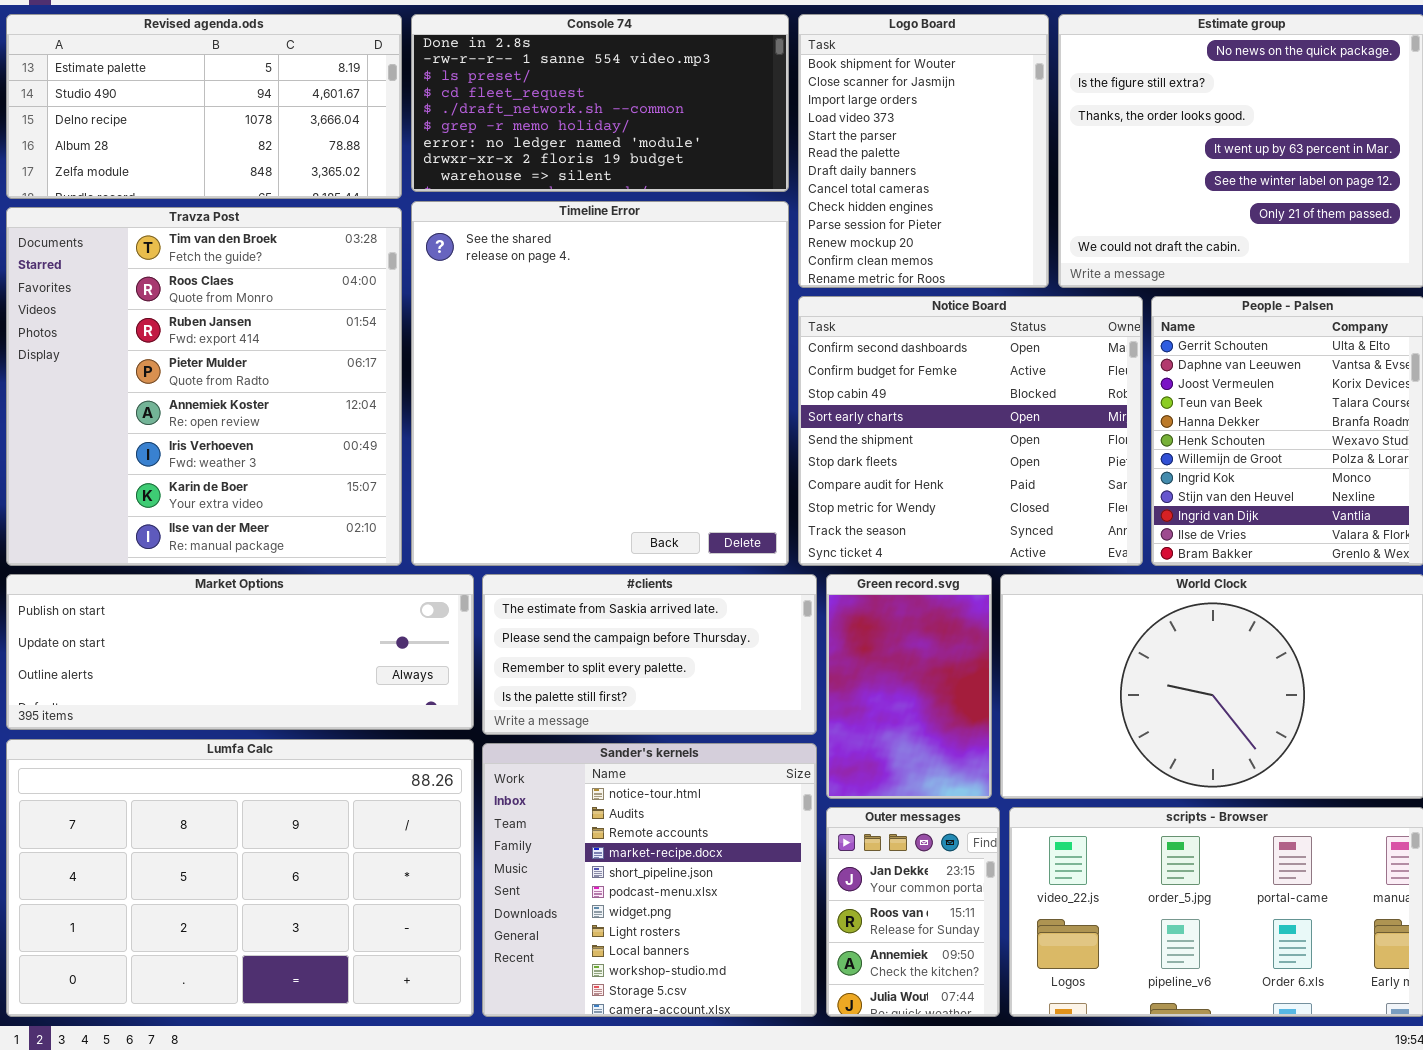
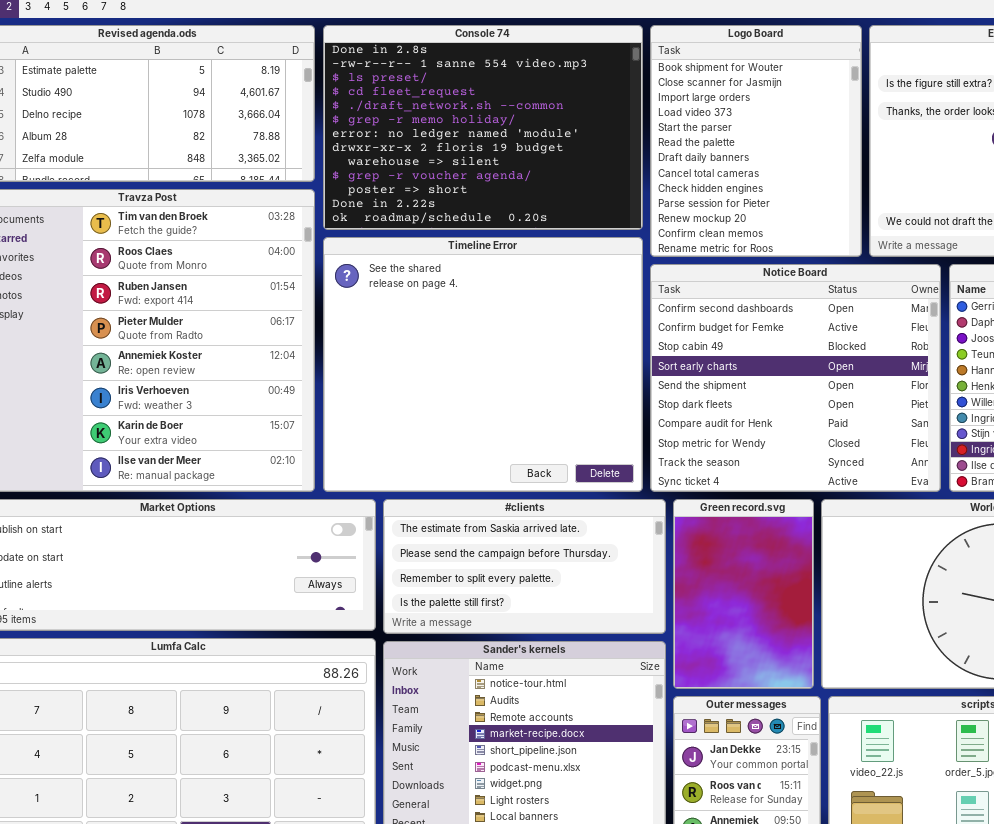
Console 74: [411,14,789,192] -> [323,25,643,230], resized
Timeline Error: [411,201,789,566] -> [323,237,643,492], resized

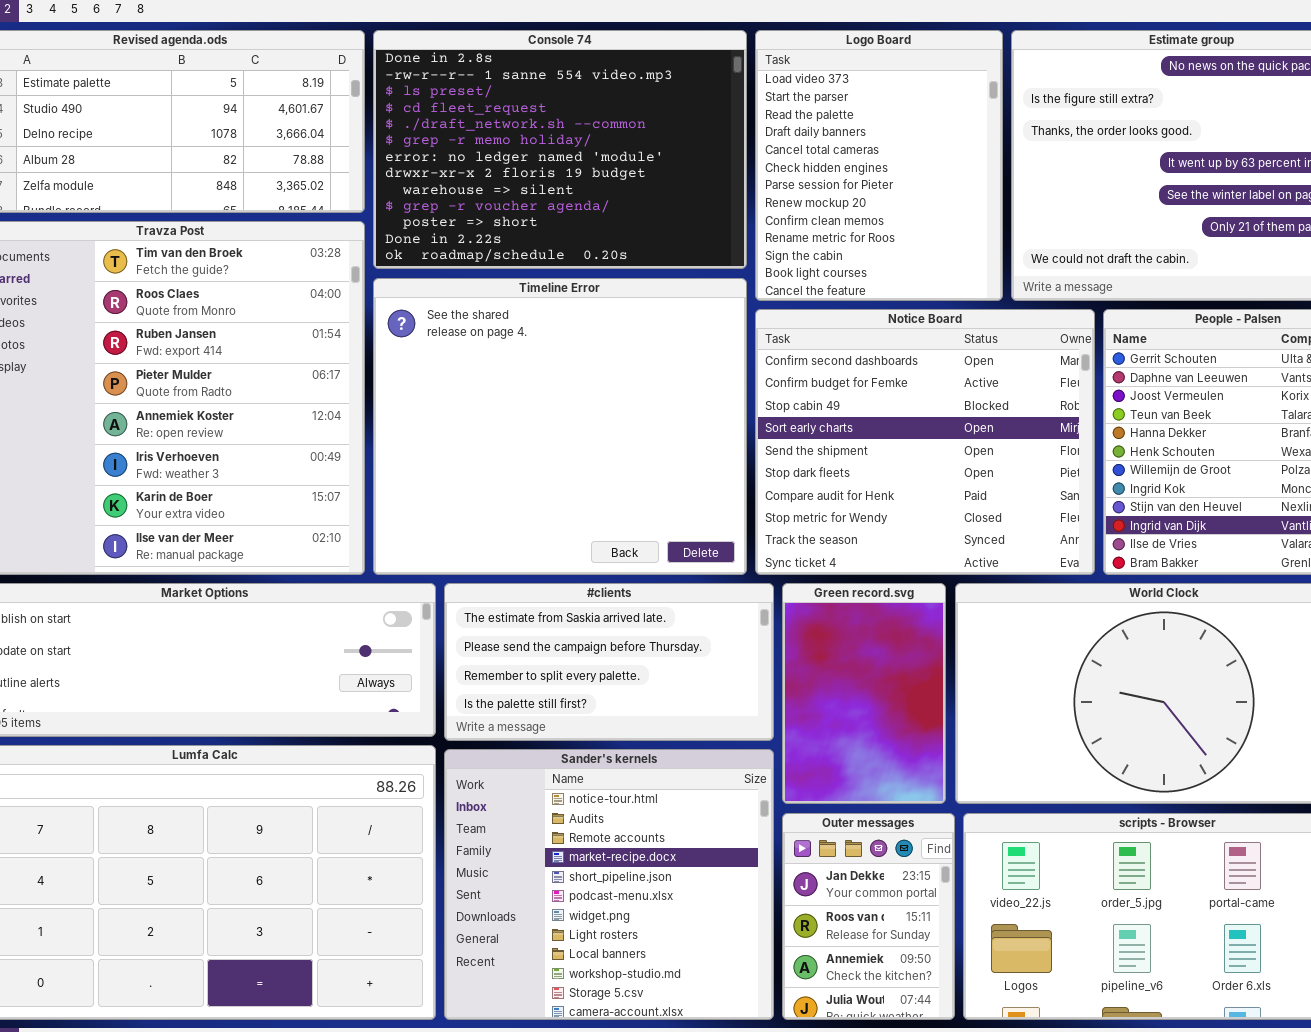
Logo Board: [650,25,862,257] -> [755,30,1003,301], scrolled down 3 rows

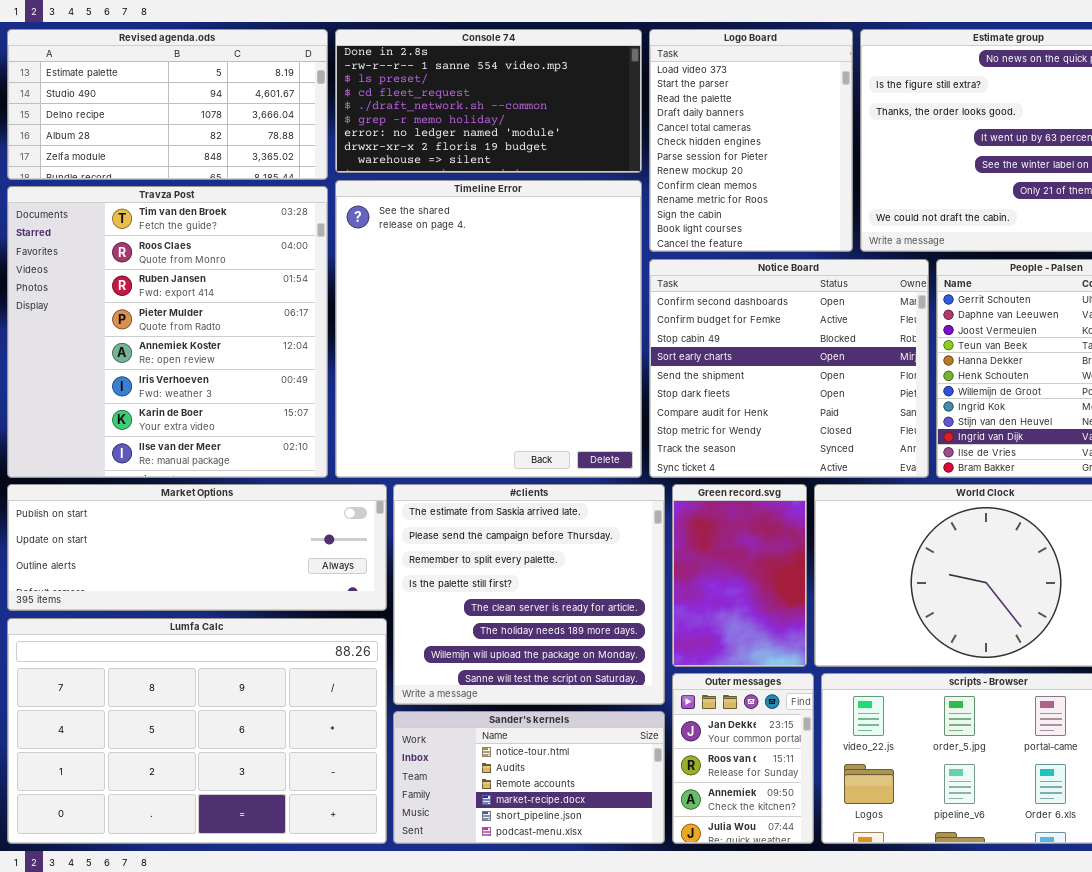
Console 74: [373,30,747,269] -> [335,29,642,173], resized
Timeline Error: [373,278,747,575] -> [335,180,642,478], resized
#clients: [444,583,774,741] -> [393,484,665,705], resized
Sander's kernels: [444,749,774,1020] -> [393,711,665,844], resized

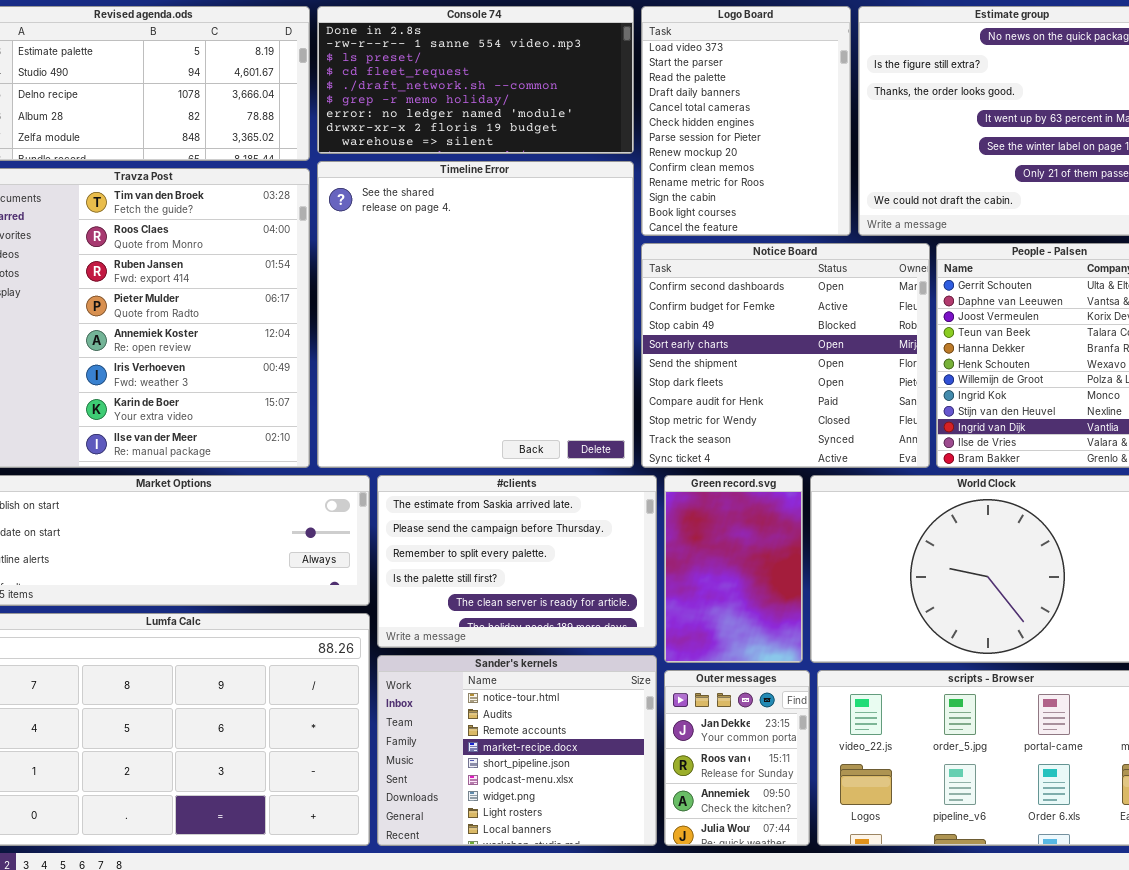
#clients: [393,484,665,705] -> [377,475,657,648], resized
Sander's kernels: [393,711,665,844] -> [377,655,657,846], resized

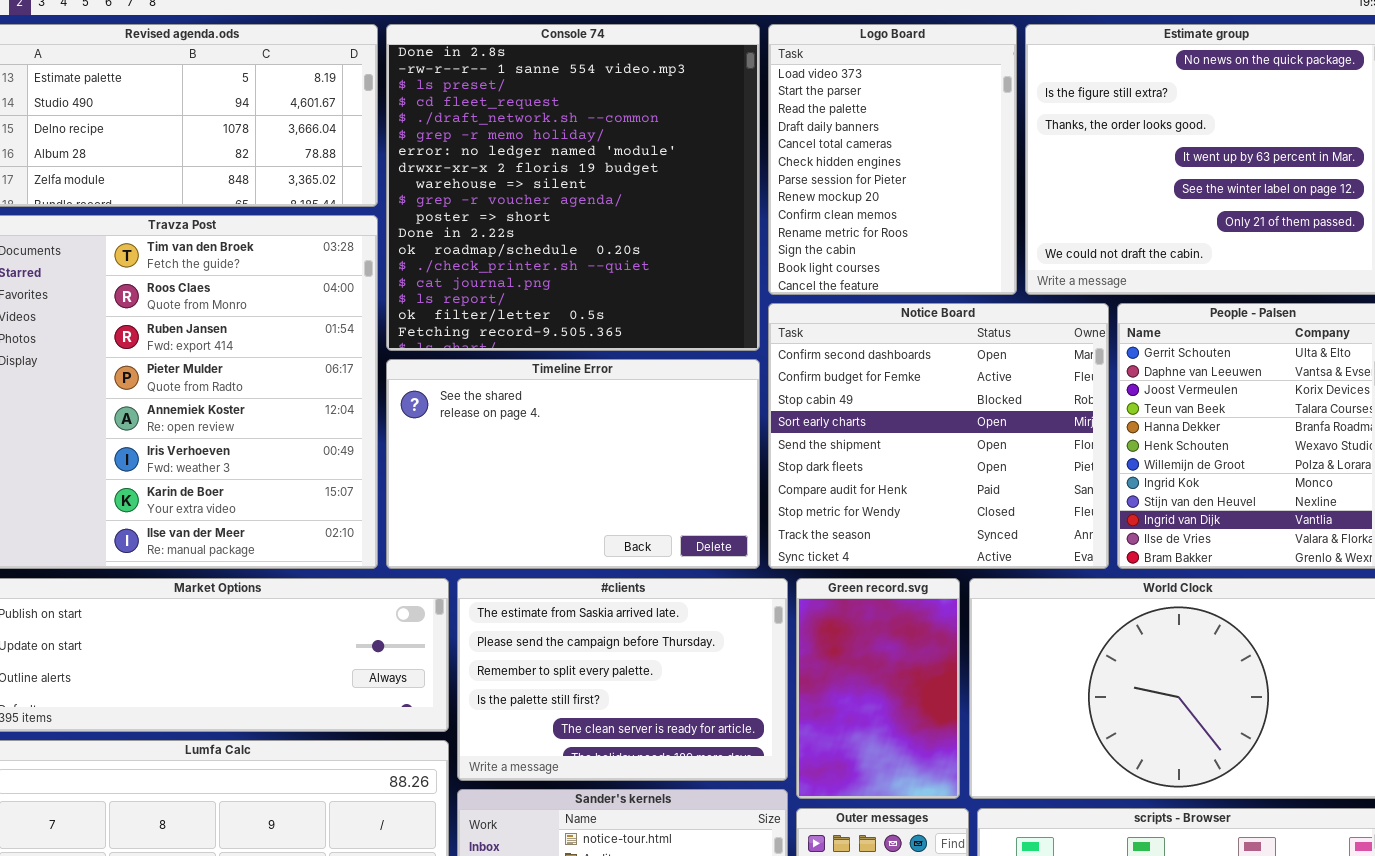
Console 74: [317,6,634,154] -> [386,24,760,351], resized
Timeline Error: [317,161,634,468] -> [386,359,760,569], resized

